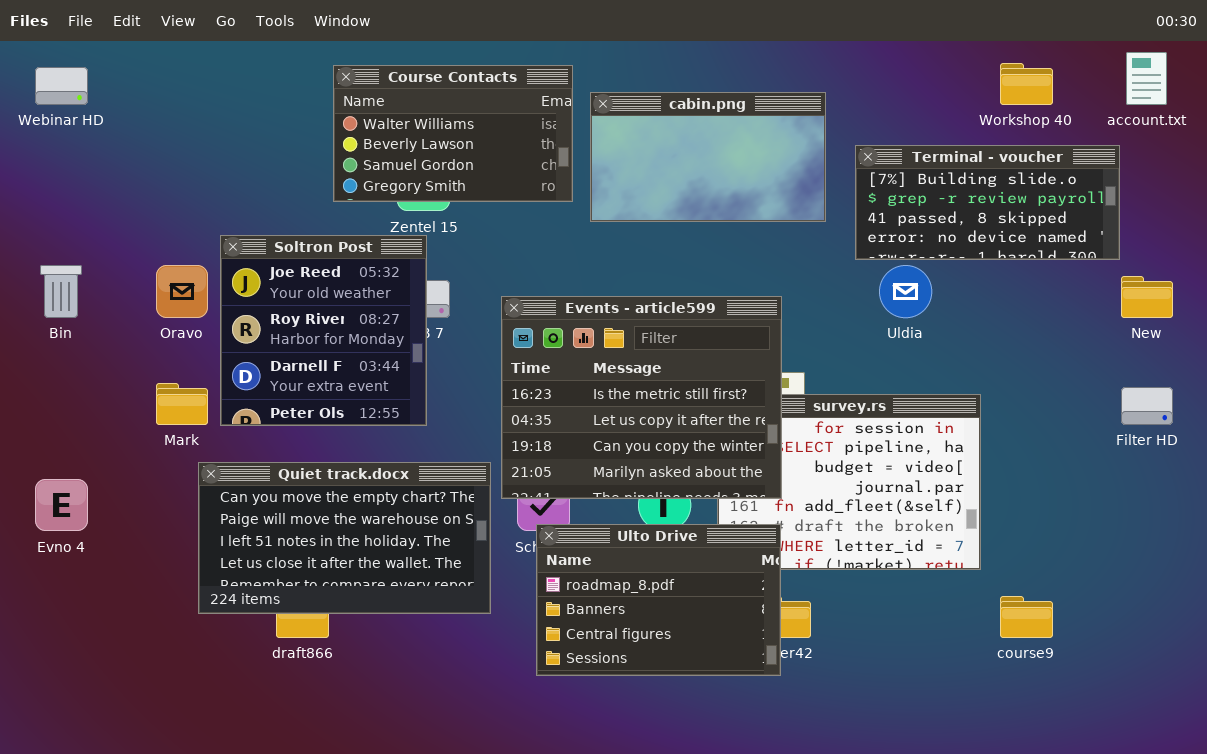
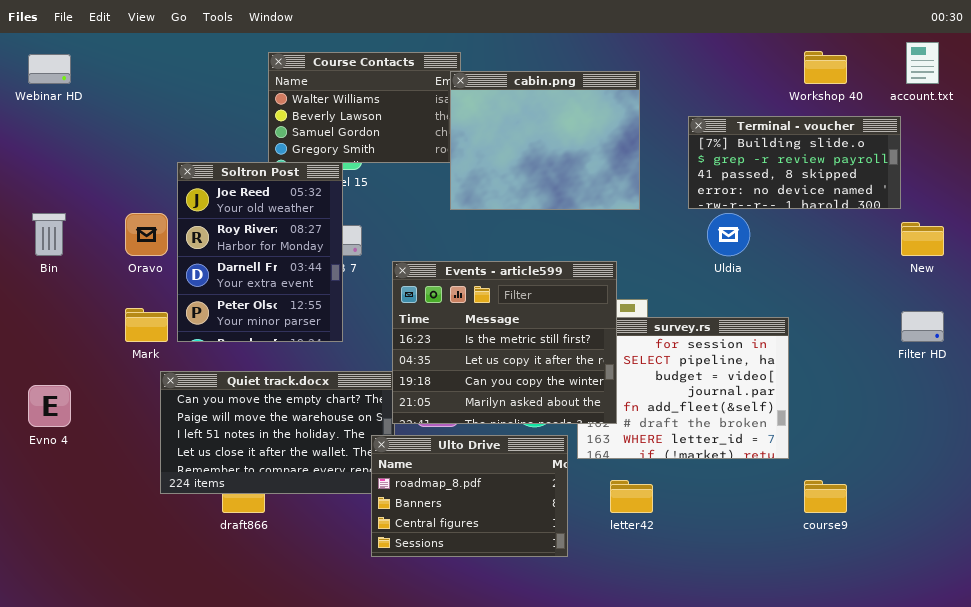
cabin.png: [590,92,826,222] -> [450,71,640,210], moved, resized
Soltron Post: [220,235,427,426] -> [177,162,343,342], resized
Events - article599: [501,296,782,499] -> [392,261,617,424], moved
Ulto Drive: [536,524,781,676] -> [371,435,568,557], moved

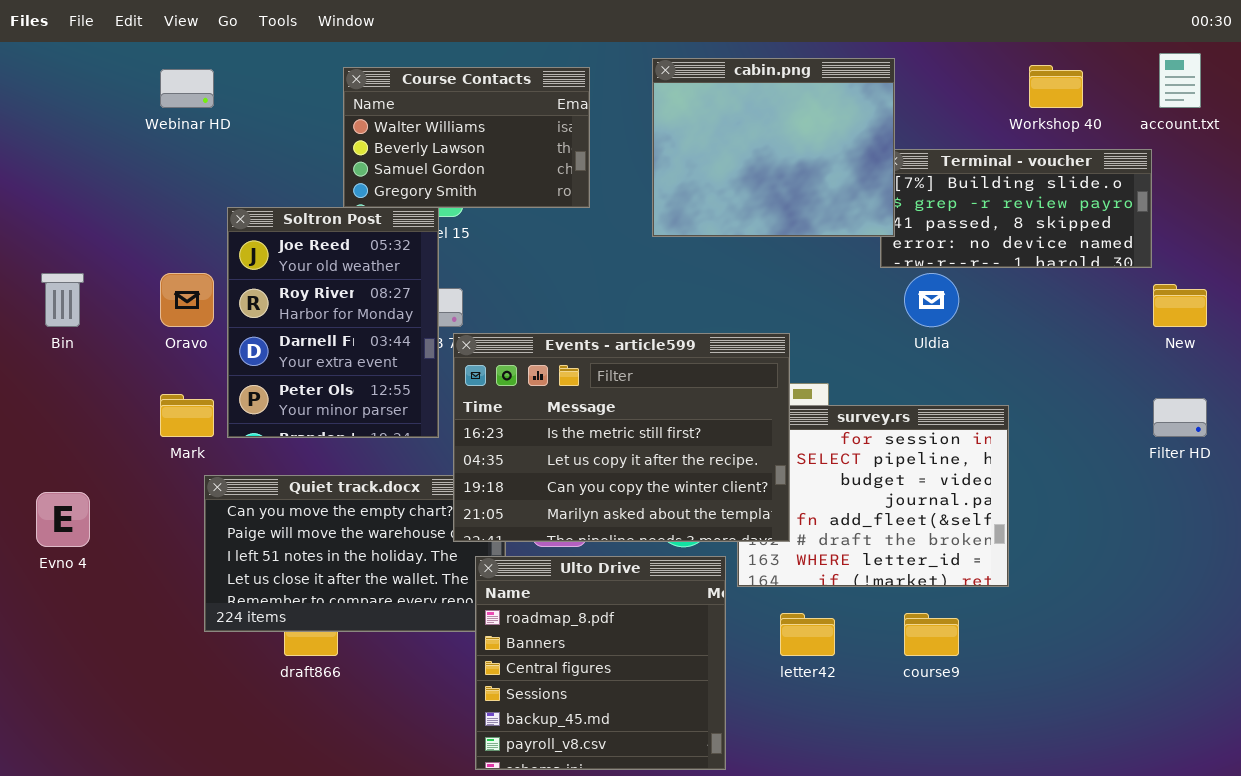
Webinar HD: [28,54,71,84] -> [160,69,214,108], moved
cabin.png: [450,71,640,210] -> [652,58,895,237], moved
Events - article599: [392,261,617,424] -> [453,333,790,542], resized
Ulto Drive: [371,435,568,557] -> [475,556,726,770], resized
course9: [804,480,847,513] -> [904,613,959,656], moved

